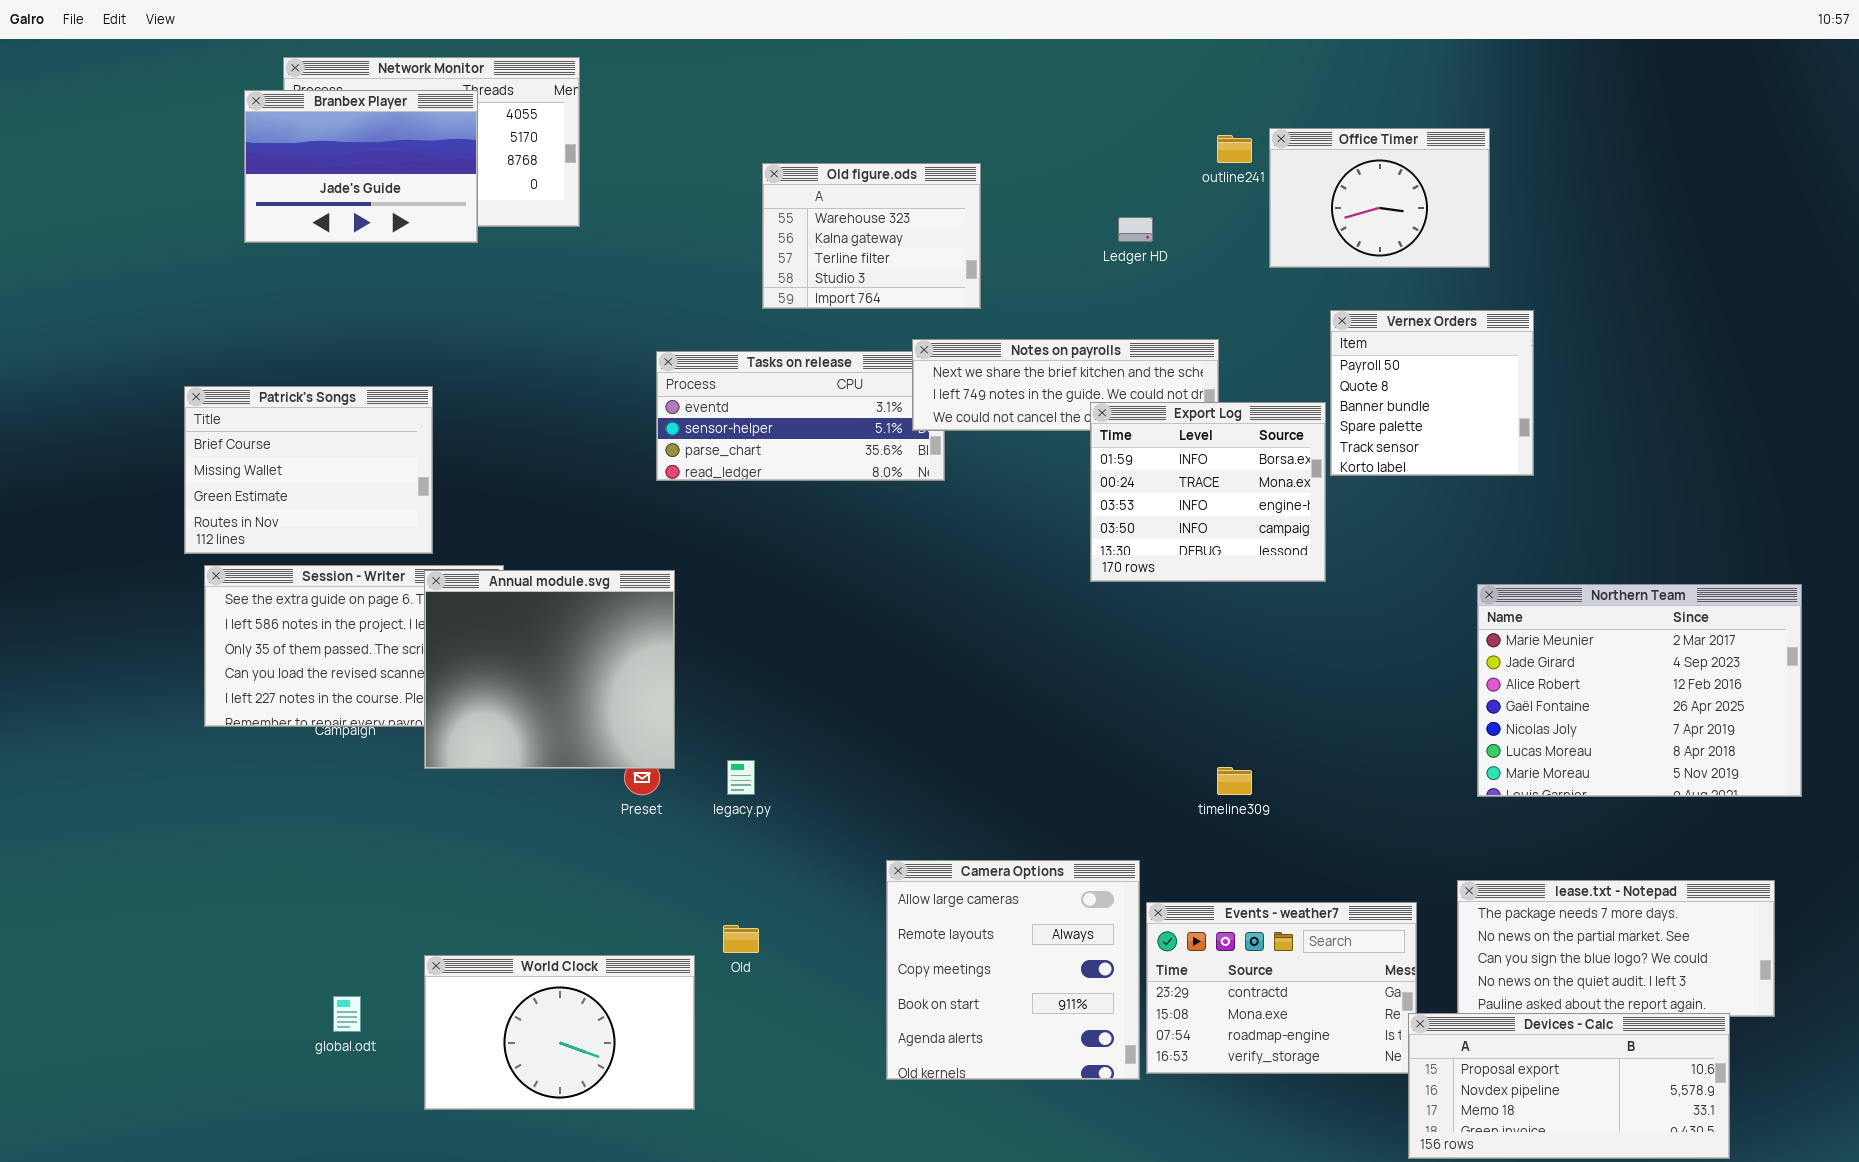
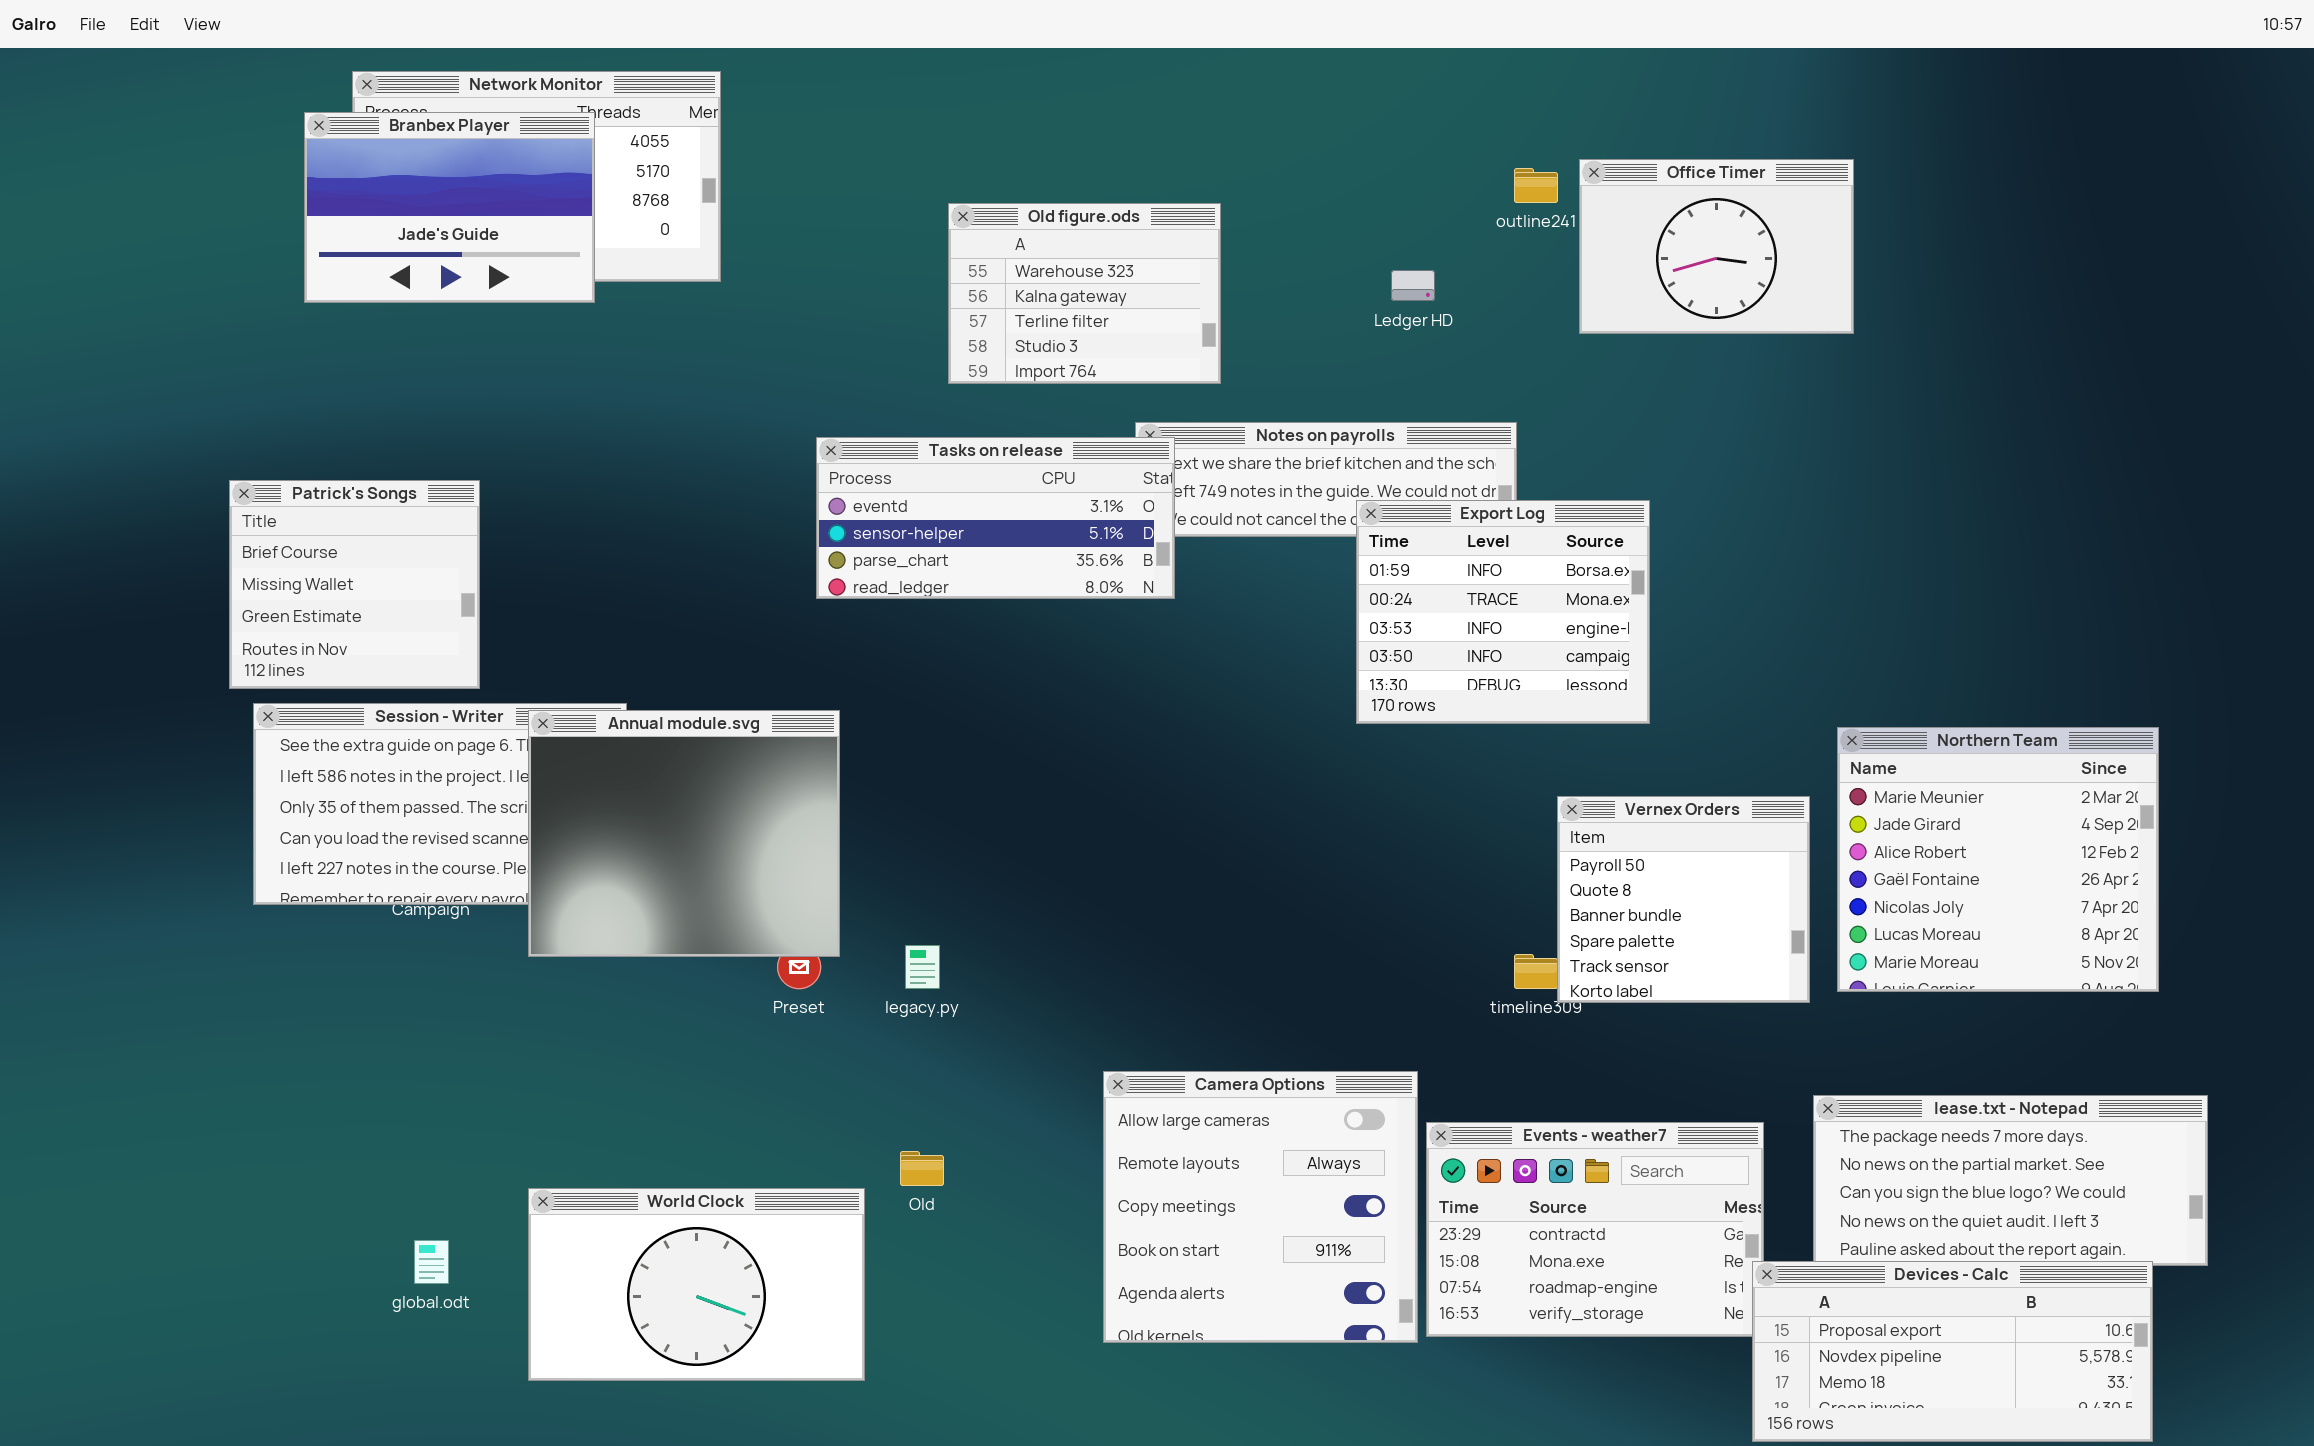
Vernex Orders: [1330,310,1534,476] -> [1557,796,1810,1003], moved
Tasks on release: [656,351,945,481] -> [816,437,1175,599], raised
Patrick's Songs: [184,386,433,554] -> [229,480,480,689], resized
Northern Team: [1477,584,1802,797] -> [1837,727,2159,992], resized

